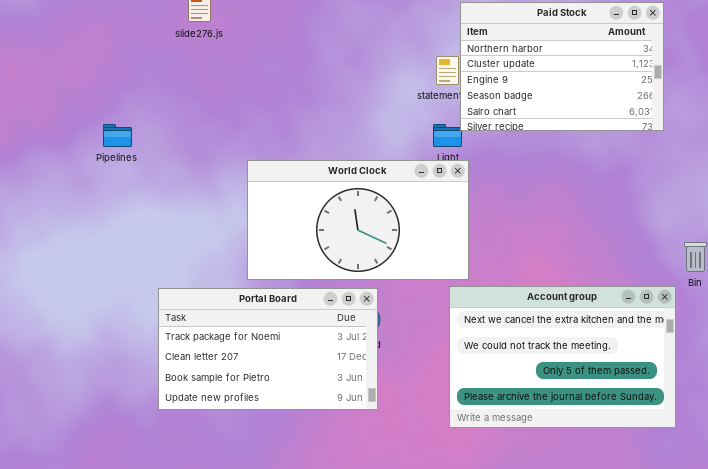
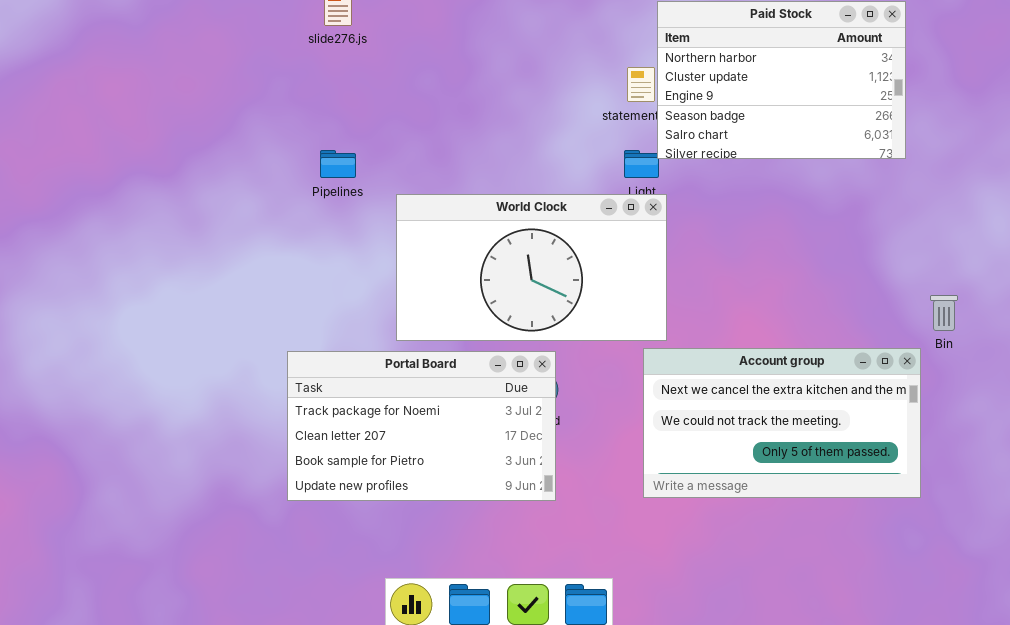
Pipelines: [103,124,132,147] -> [320,150,356,178], moved
Account group: [449,286,676,428] -> [643,348,921,498], resized

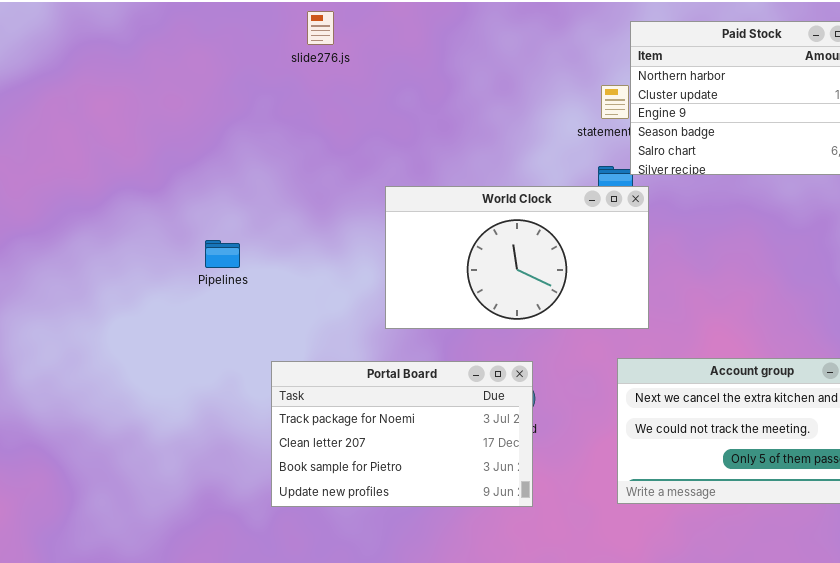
Pipelines: [320,150,356,178] -> [205,240,240,268], moved
World Clock: [396,194,667,341] -> [385,186,649,329], moved

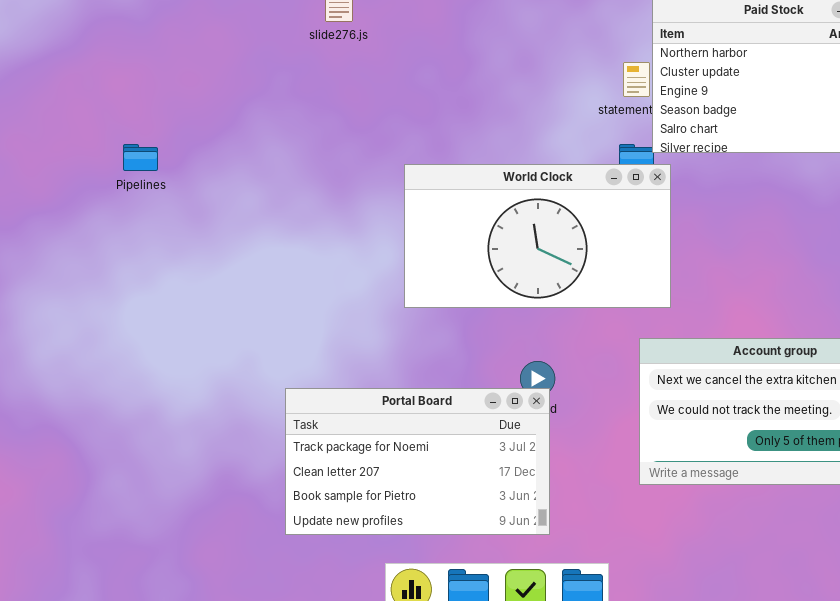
Pipelines: [205,240,240,268] -> [123,144,158,171], moved
Portal Board: [271,361,533,507] -> [285,388,550,535], moved

